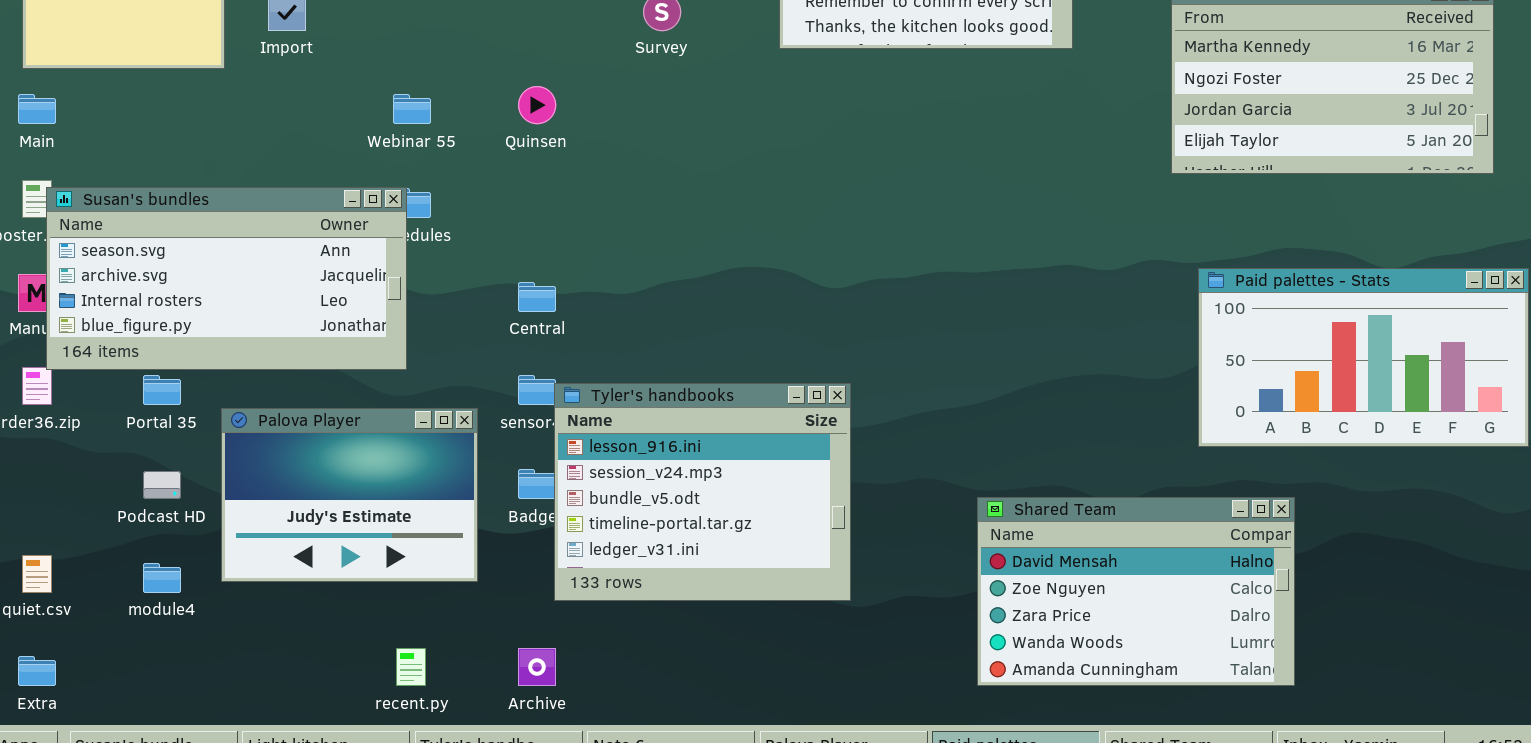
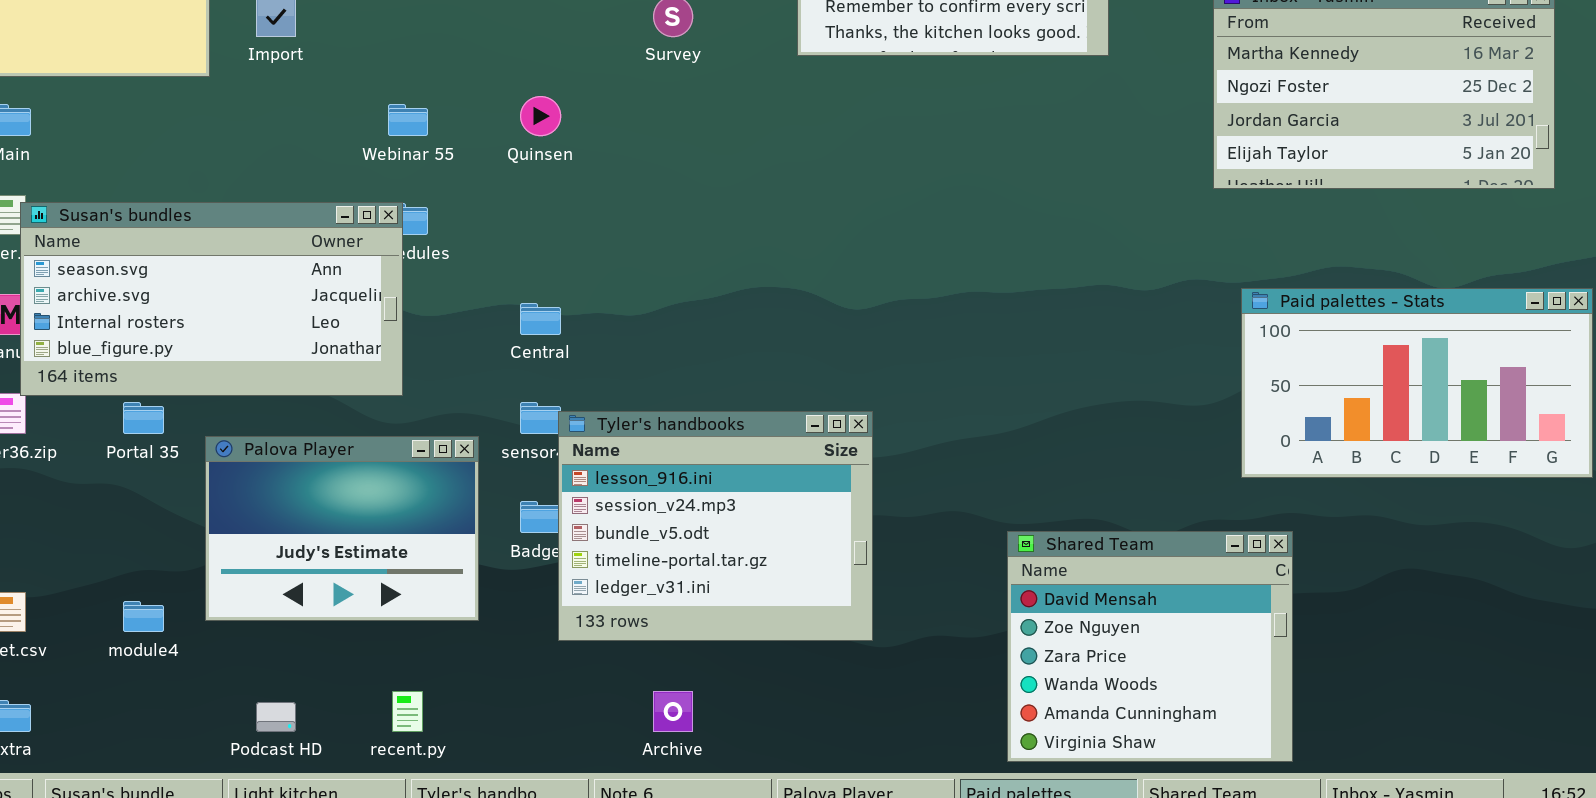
Podcast HD: [143,471,181,499] -> [256,702,296,732], moved
Shared Team: [977,497,1295,686] -> [1007,531,1293,762], resized
Archive: [518,648,556,686] -> [653,691,693,732], moved

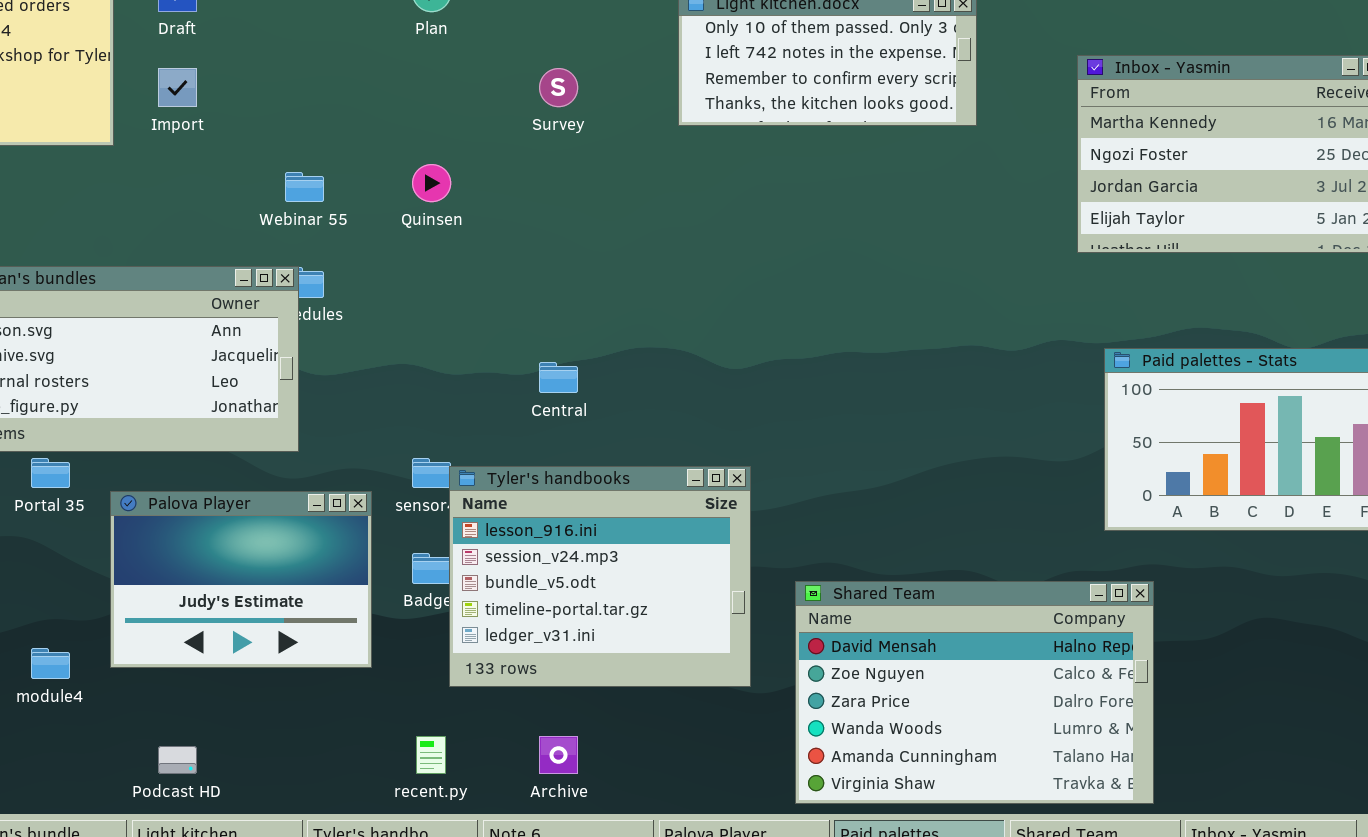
Central: [520,303,561,335] -> [539,362,578,393], moved
Shared Team: [1007,531,1293,762] -> [795,581,1154,804], resized
recent.py: [392,691,423,732] -> [416,736,446,774], moved

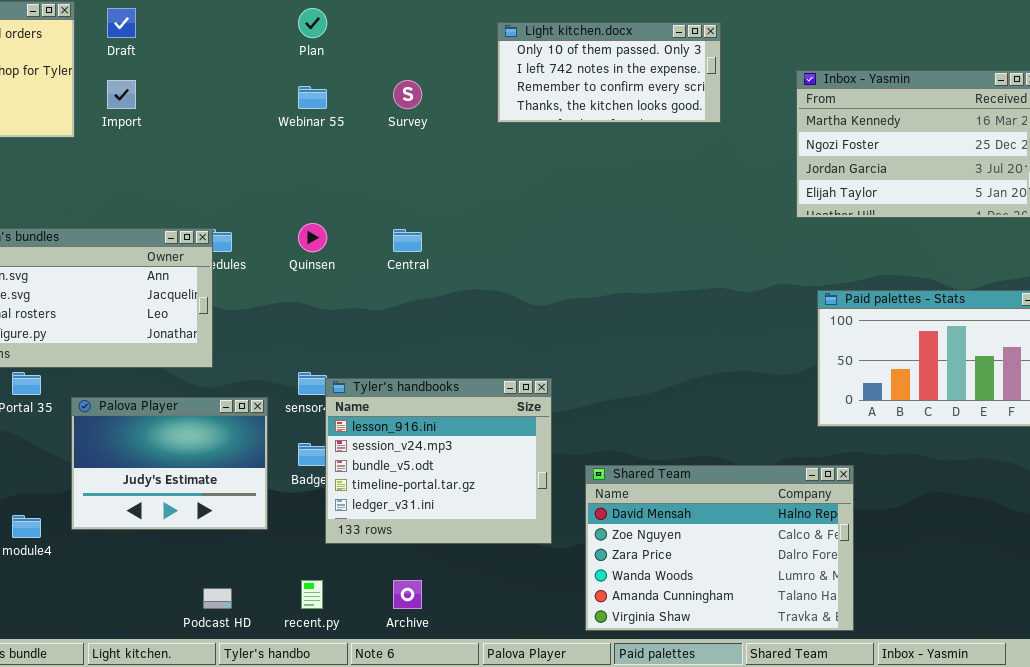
Quinsen: [412,164,451,202] -> [298,223,327,252], moved
Webinar 55: [285,172,324,202] -> [298,86,327,109], moved
Central: [539,362,578,393] -> [393,229,422,252], moved
Podcast HD: [158,746,197,774] -> [203,588,232,609], moved

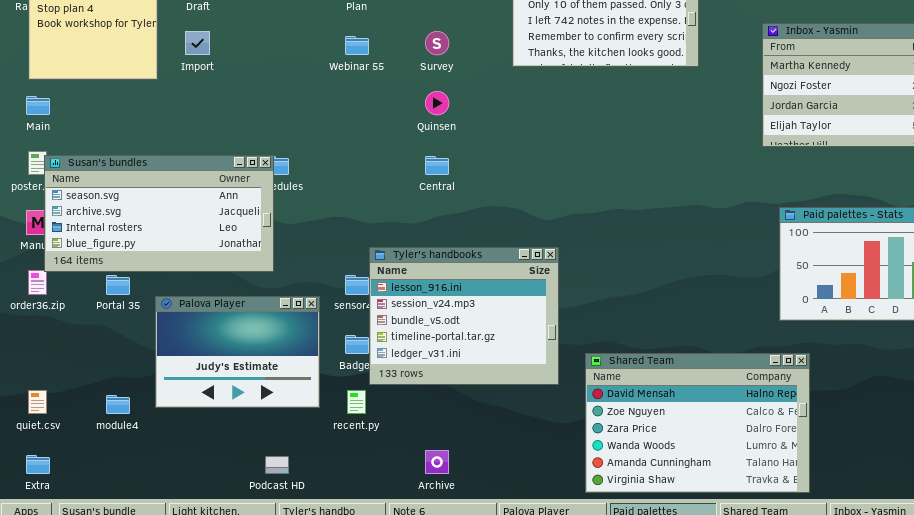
Quinsen: [298,223,327,252] -> [425,91,449,115], moved
Tyler's handbooks: [325,378,552,544] -> [369,247,559,385], moved
recent.py: [301,580,323,609] -> [347,390,366,414], moved

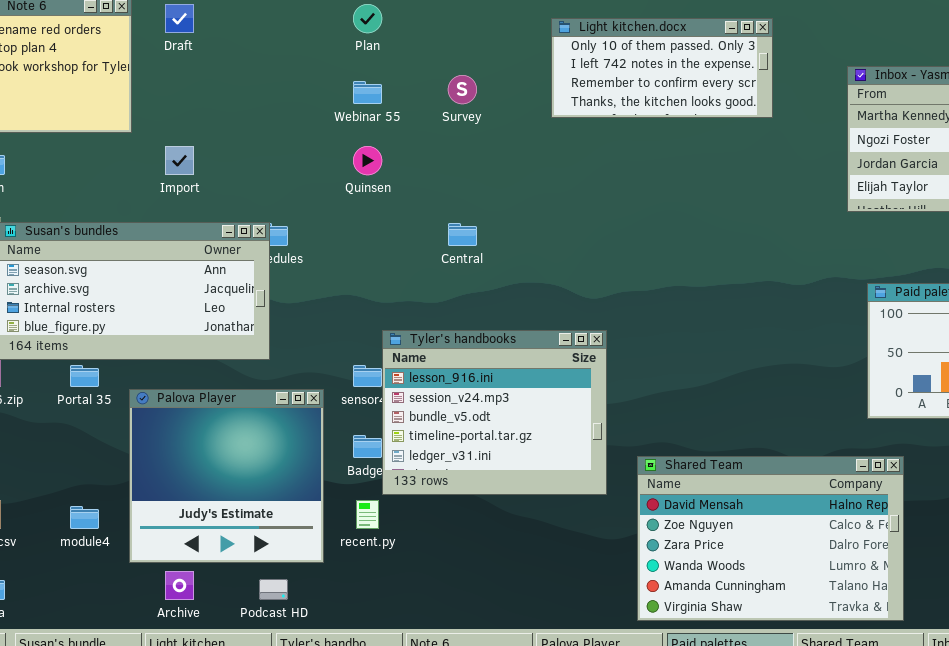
Import: [185,31,210,55] -> [165,146,194,175], moved
Quinsen: [425,91,449,115] -> [353,146,382,175], moved
Palova Player: [155,296,320,408] -> [129,389,324,563], resized
Archive: [425,450,449,474] -> [165,571,194,600], moved

